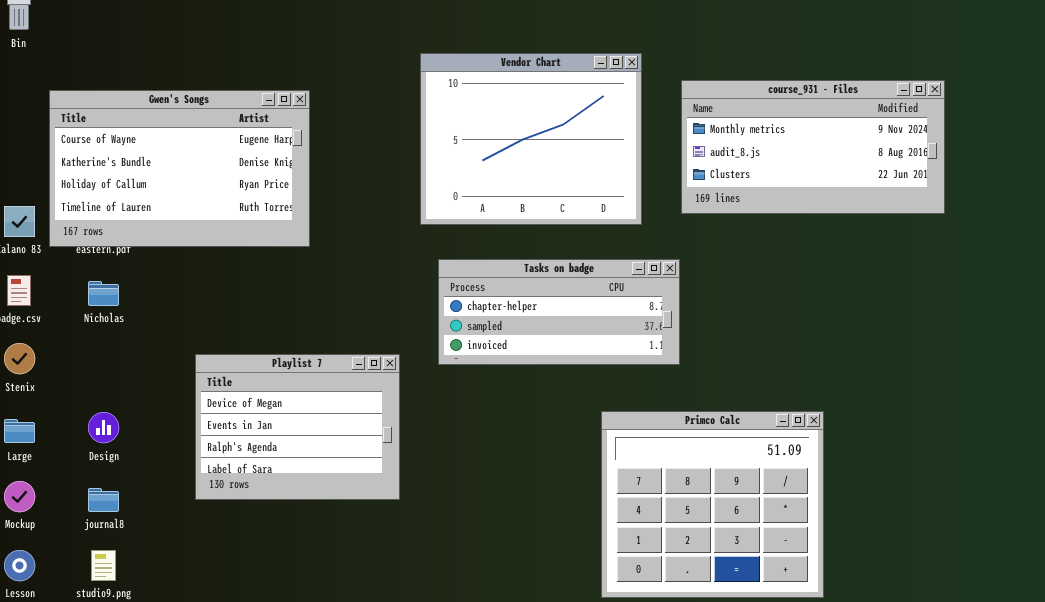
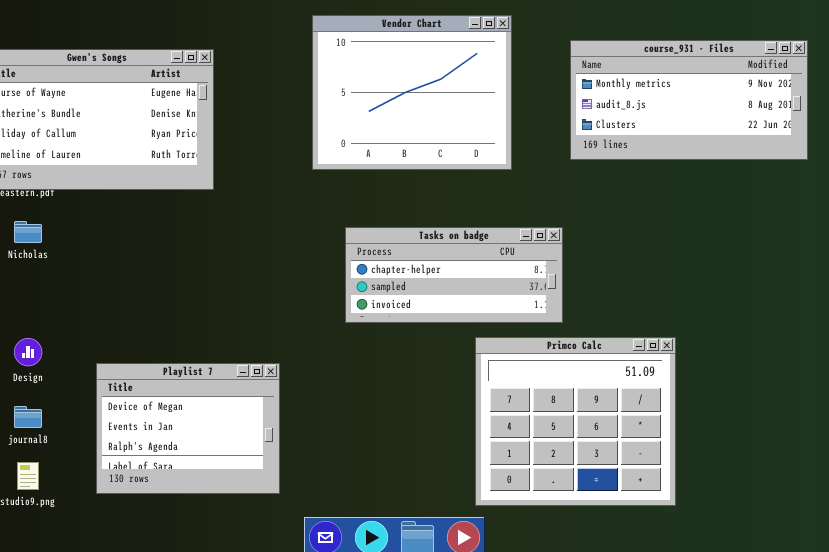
course_931 - Files: [681,80,945,214] -> [570,40,808,160], moved
Tasks on badge: [438,259,680,365] -> [345,227,563,323], moved
Playlist 7: [195,354,400,500] -> [96,363,280,494], moved

